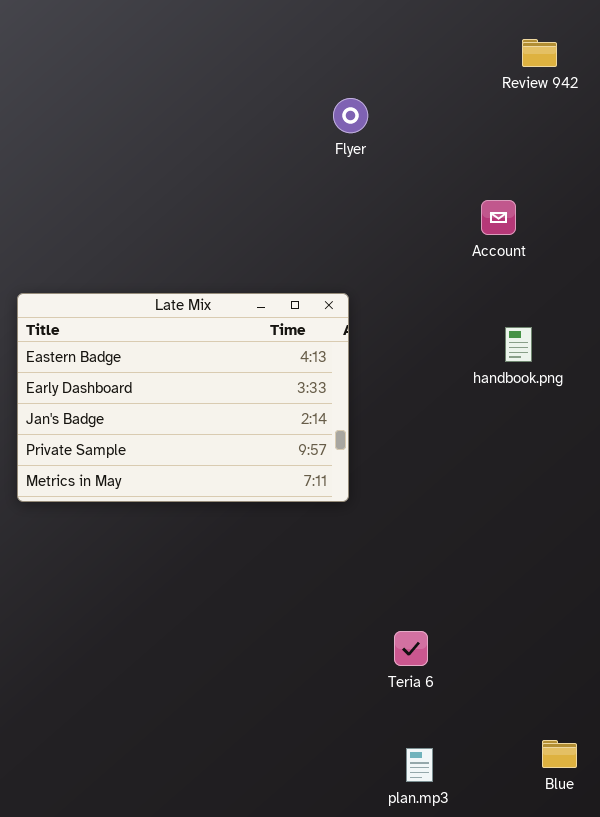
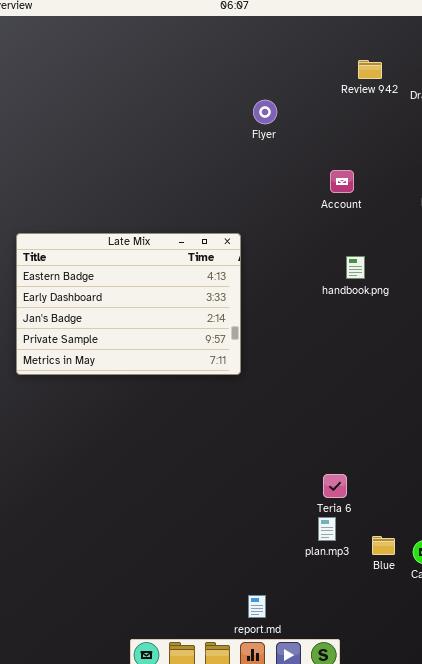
Flyer: [333,98,368,133] -> [253,100,277,124], moved
Teria 6: [394,631,428,666] -> [323,474,347,498], moved
plan.mp3: [406,748,433,782] -> [318,517,336,541], moved

